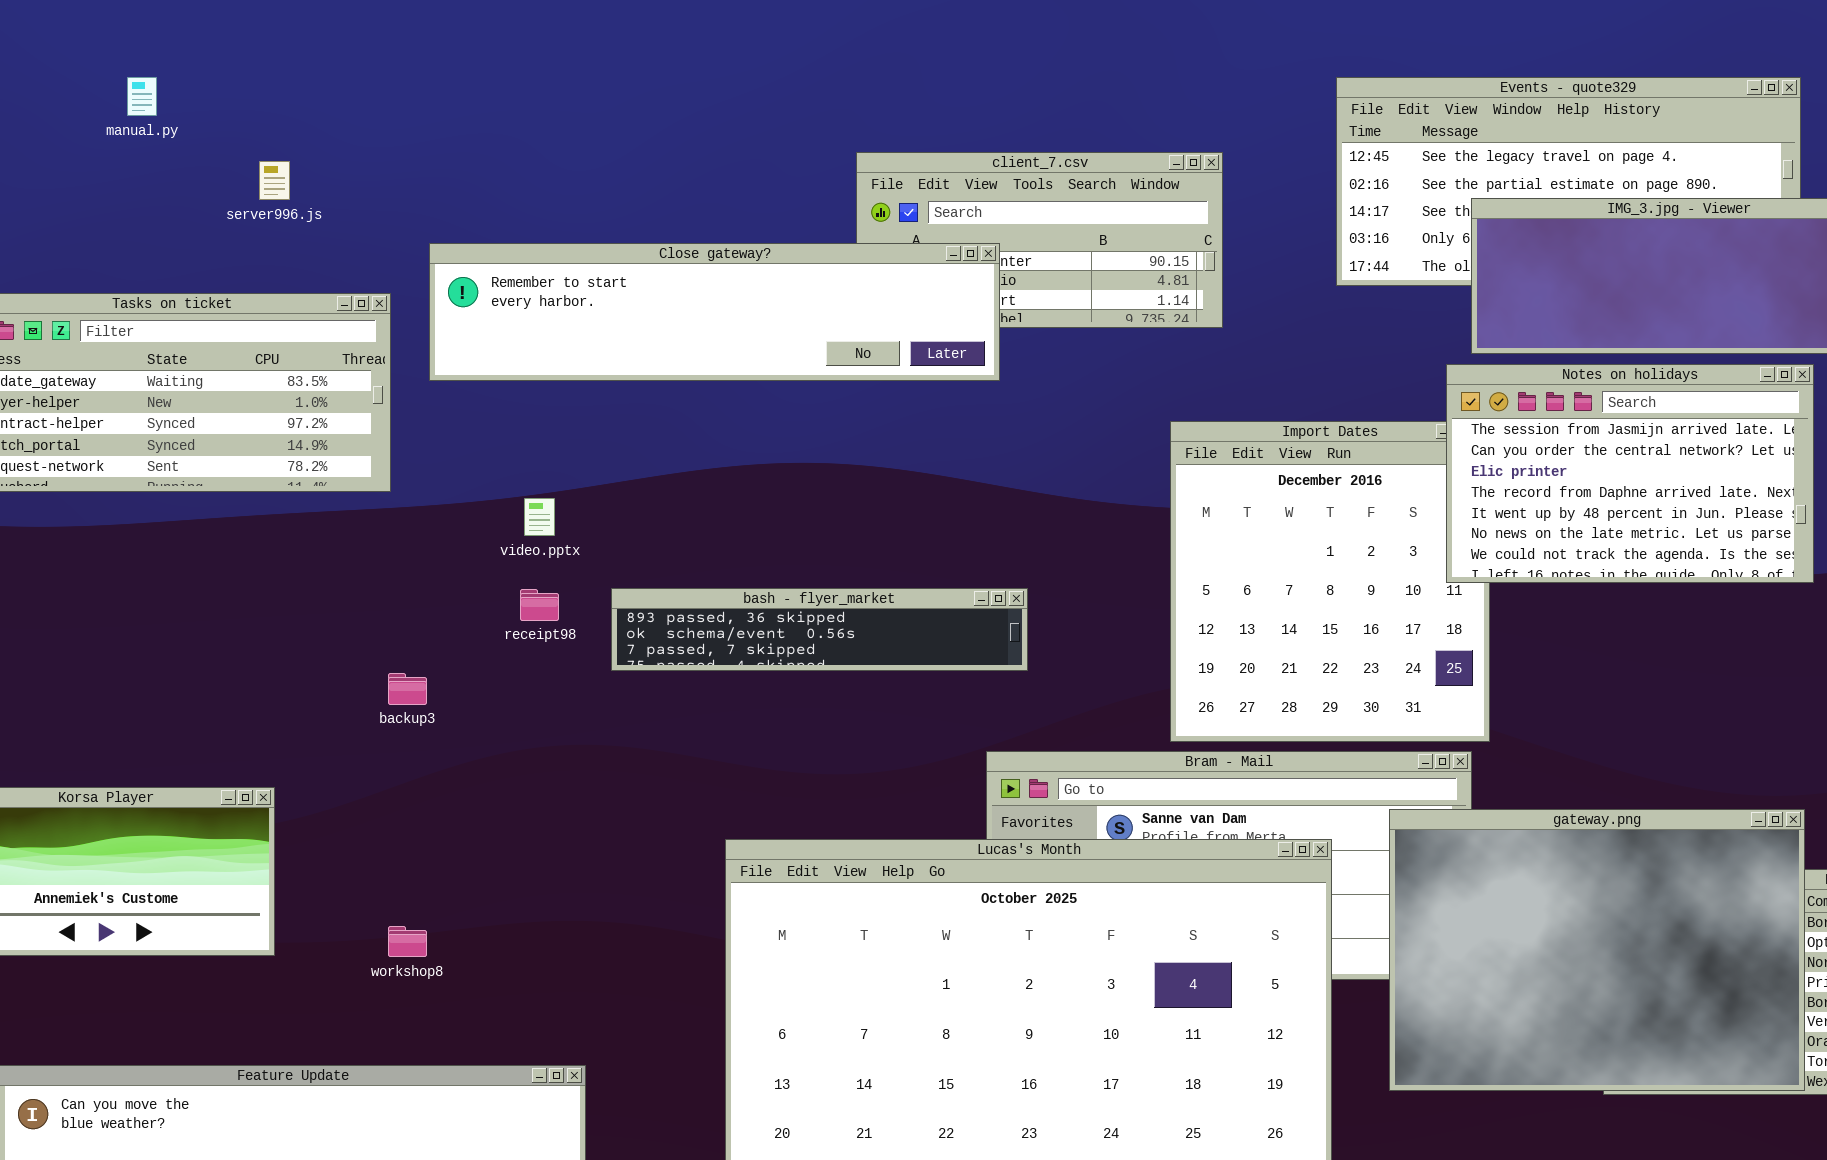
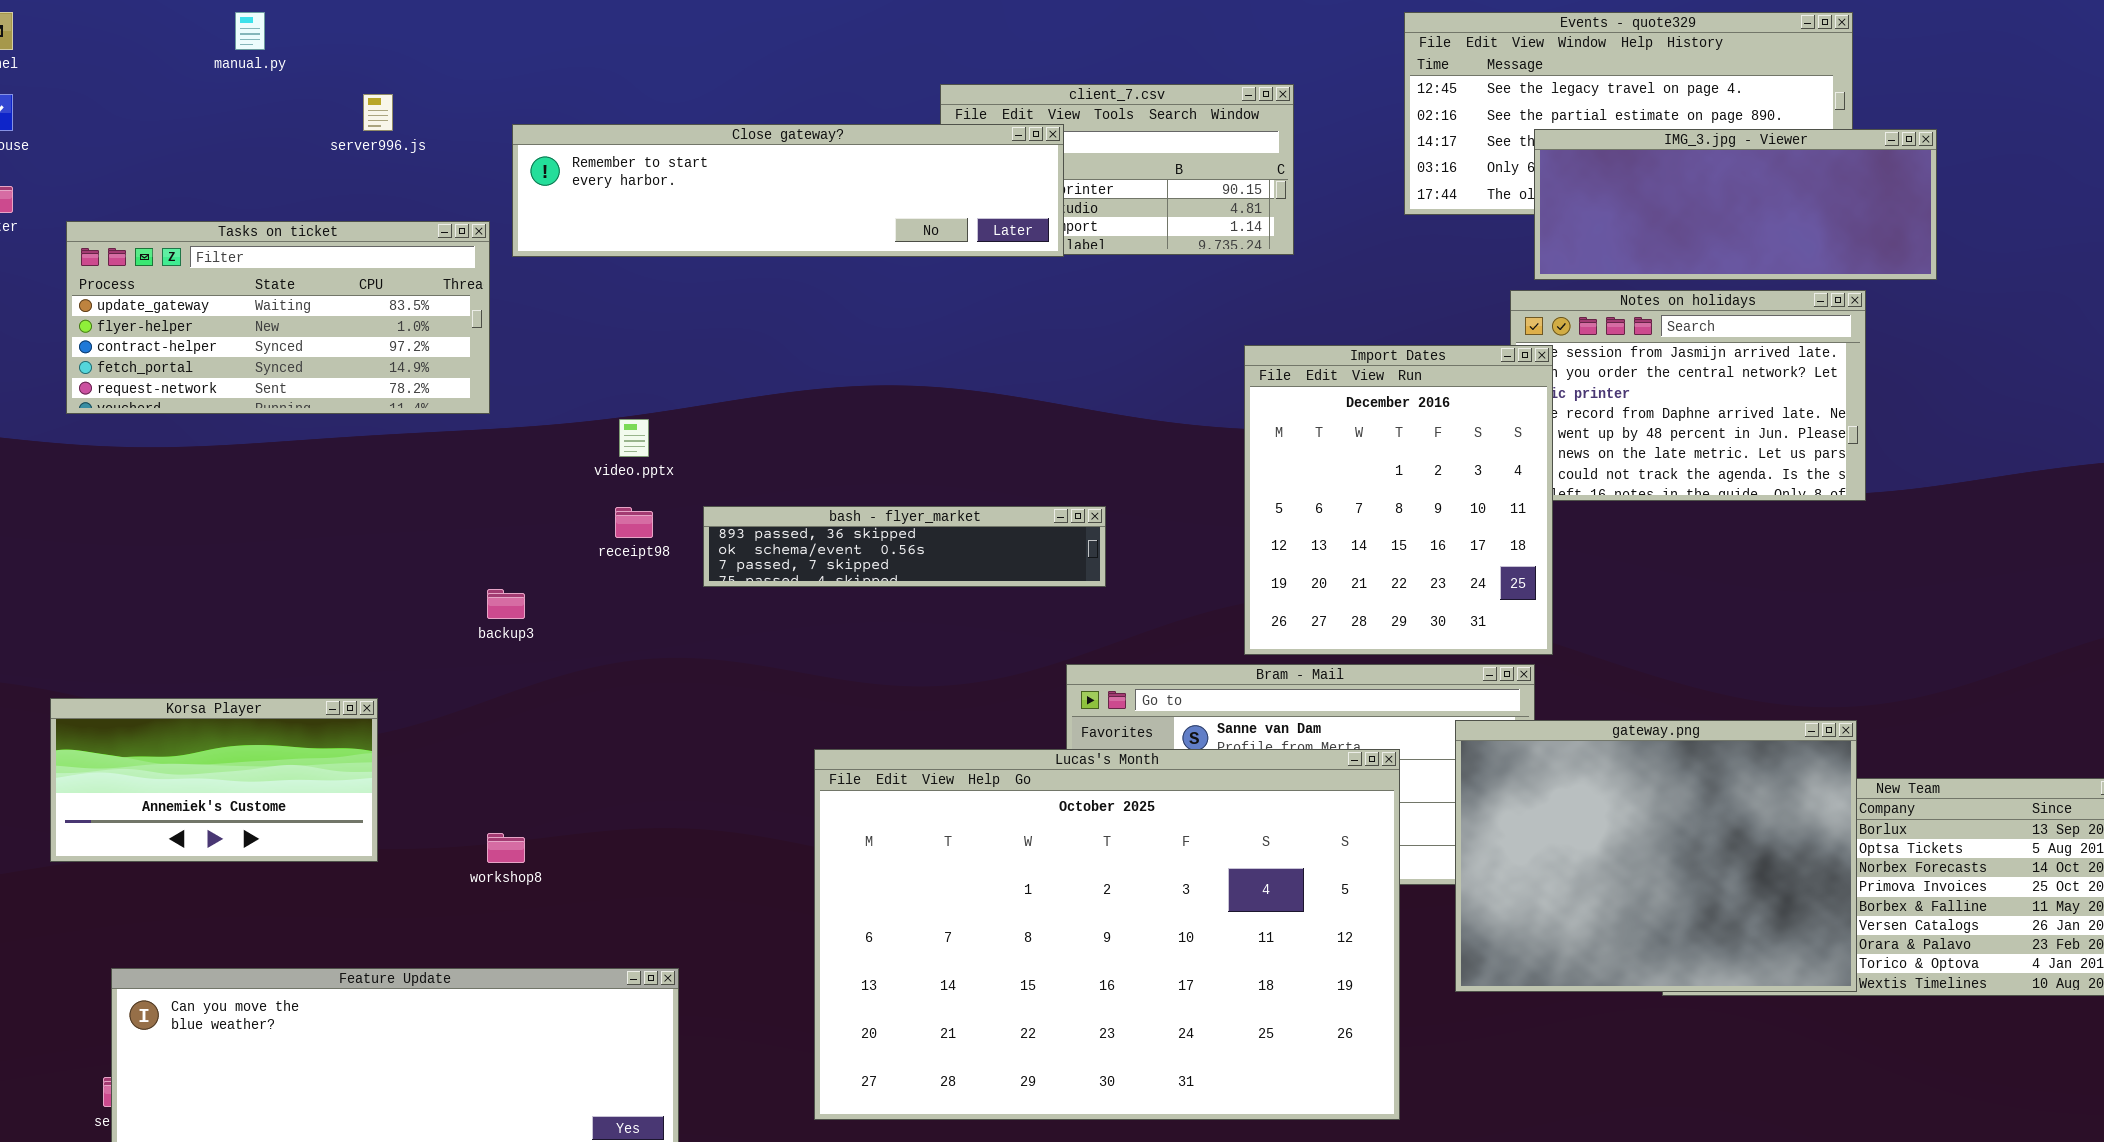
Close gateway?: [429,243,1000,381] -> [512,124,1064,257], moved
Import Dates: [1170,421,1490,742] -> [1244,345,1553,655], raised

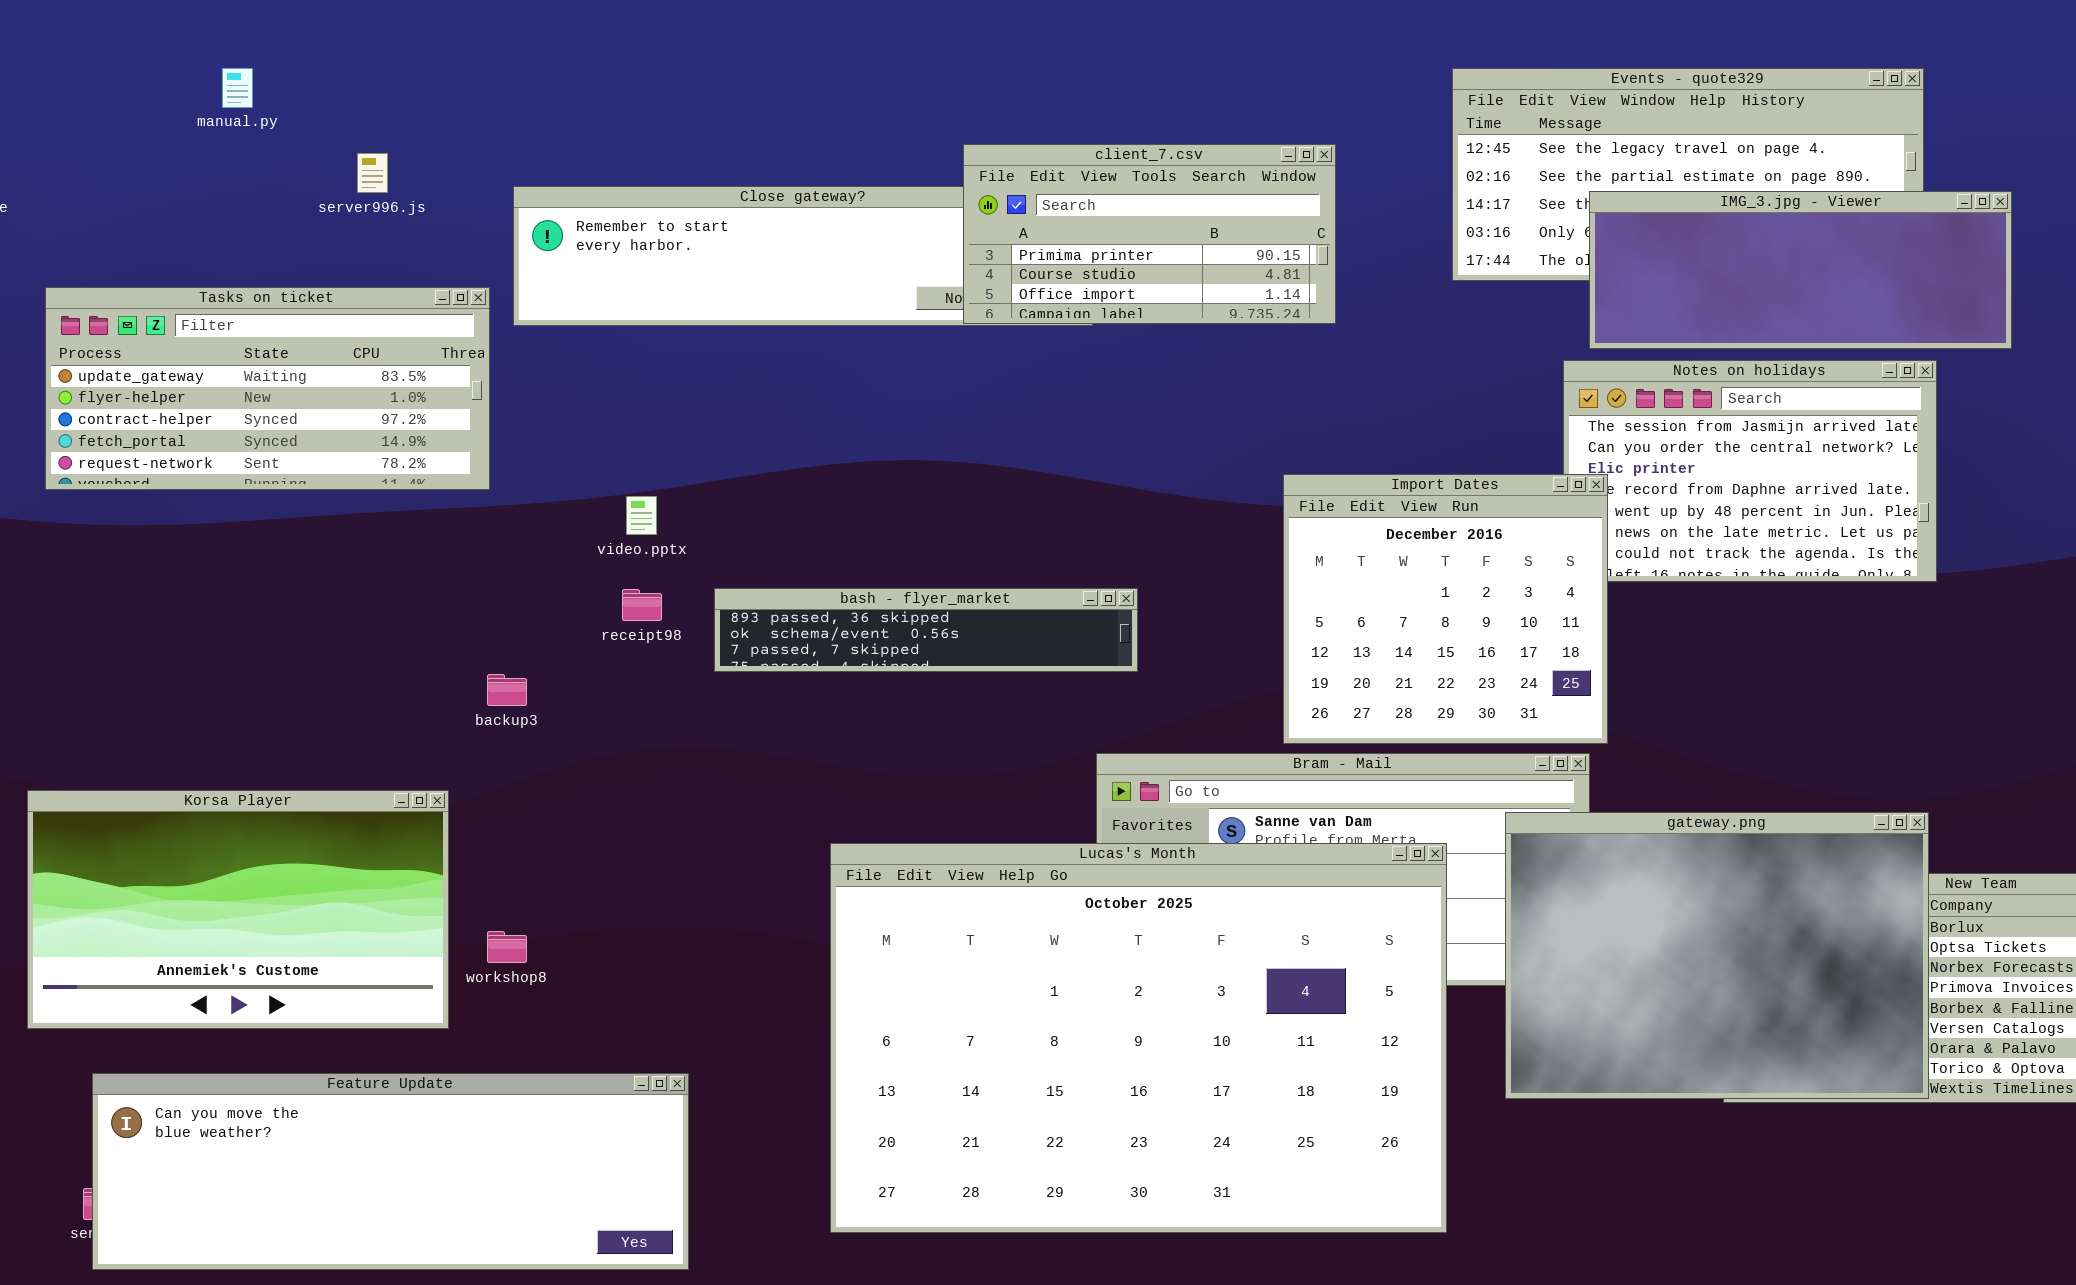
client_7.csv: [940,84,1294,255] -> [963,144,1336,324], raised
Import Dates: [1244,345,1553,655] -> [1283,474,1608,744], resized
Korsa Player: [50,698,378,862] -> [27,790,449,1029], resized

